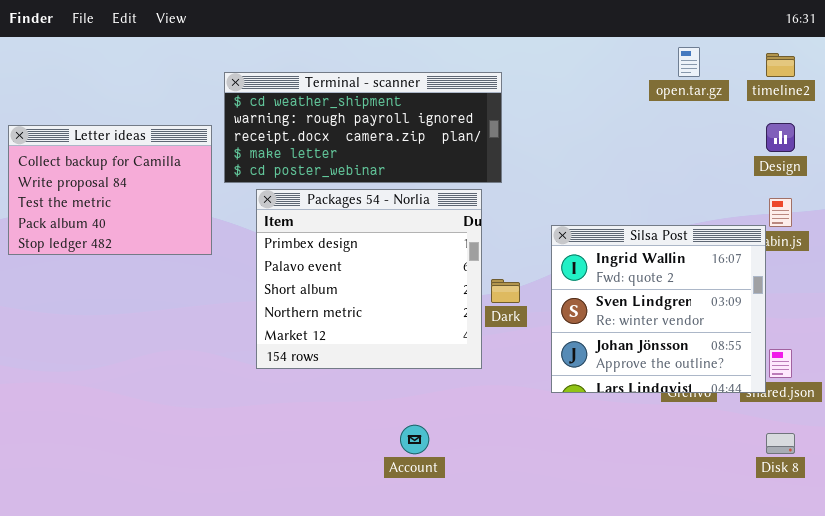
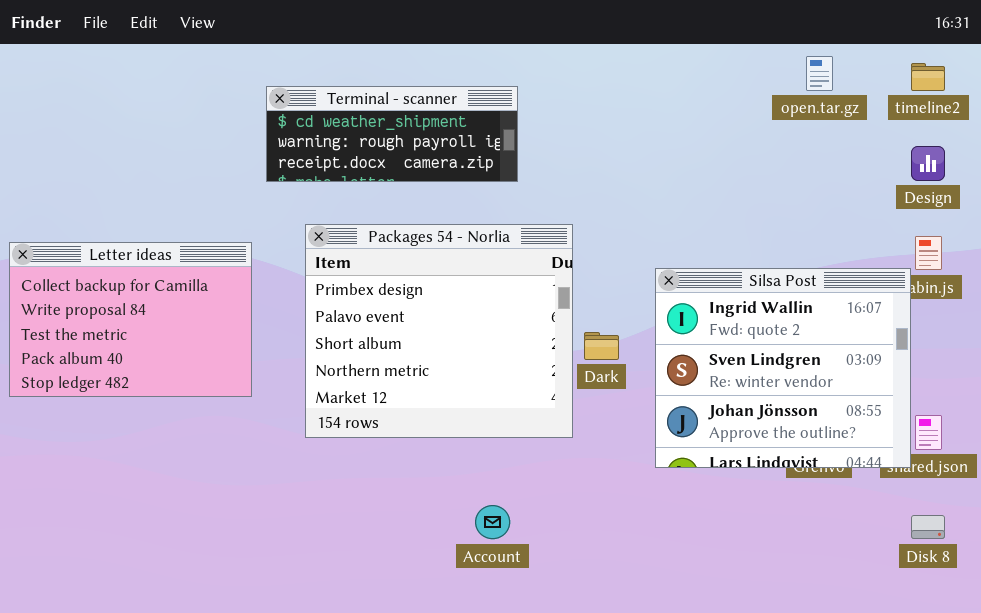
Terminal - scanner: [224,72,502,183] -> [266,86,518,182], resized
Letter ideas: [8,125,212,255] -> [9,242,252,397], moved

